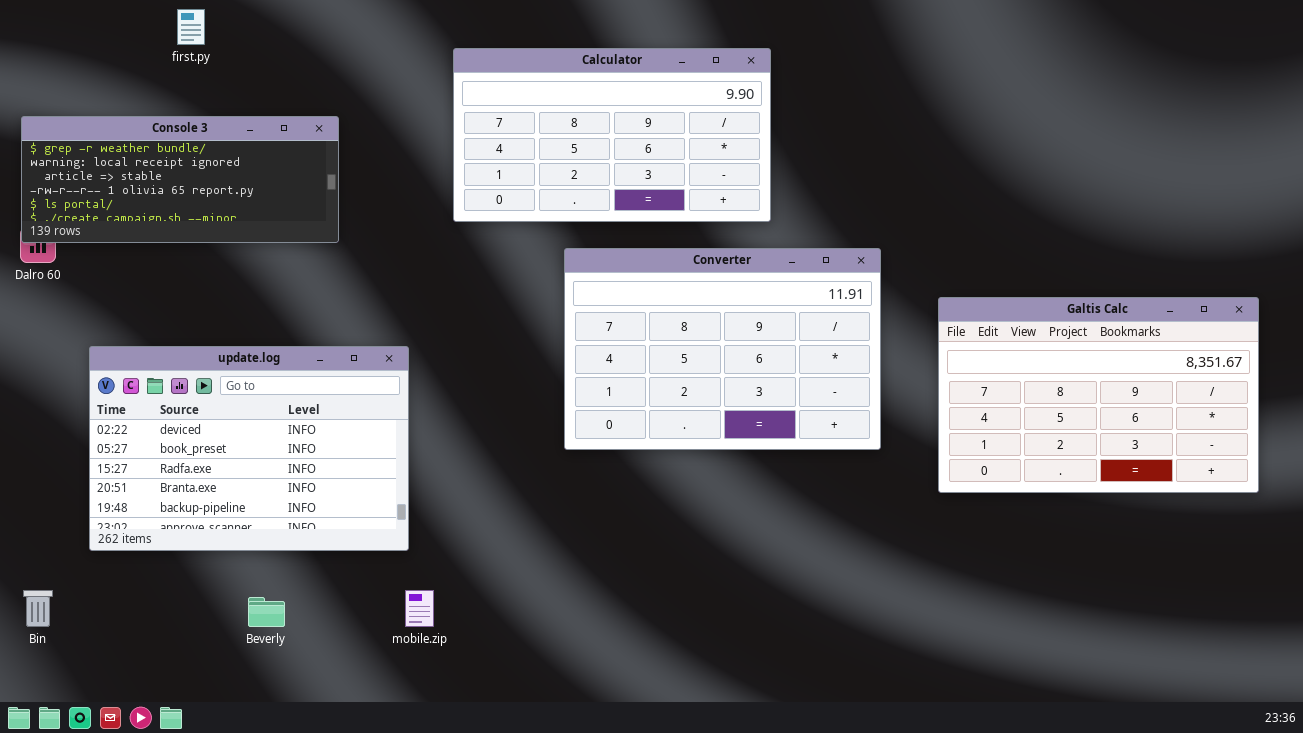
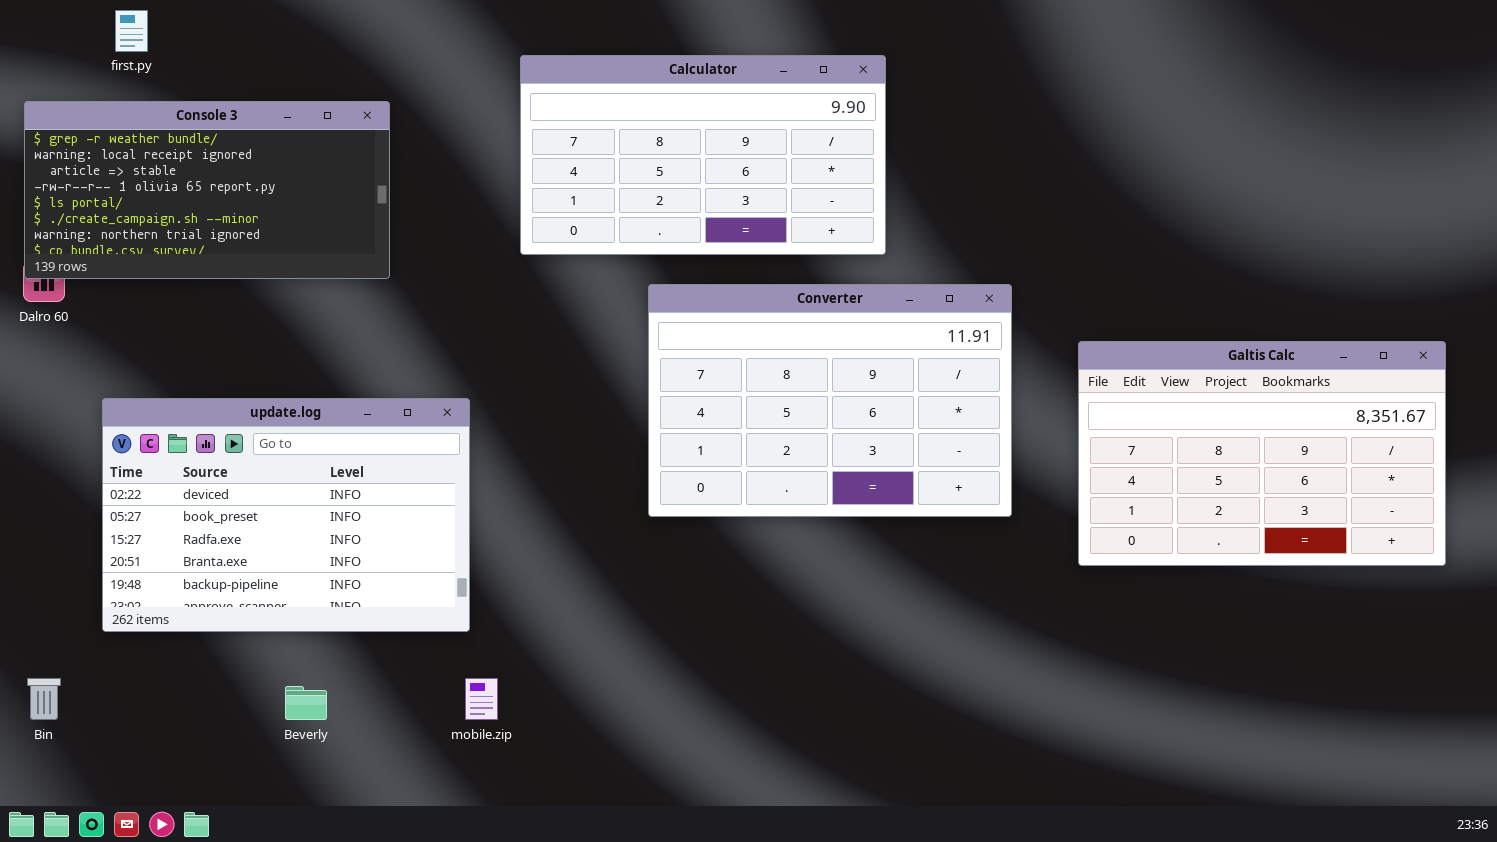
first.py: [177,9,205,45] -> [115,10,148,52], moved
Console 3: [21,116,339,243] -> [24,101,390,279], resized

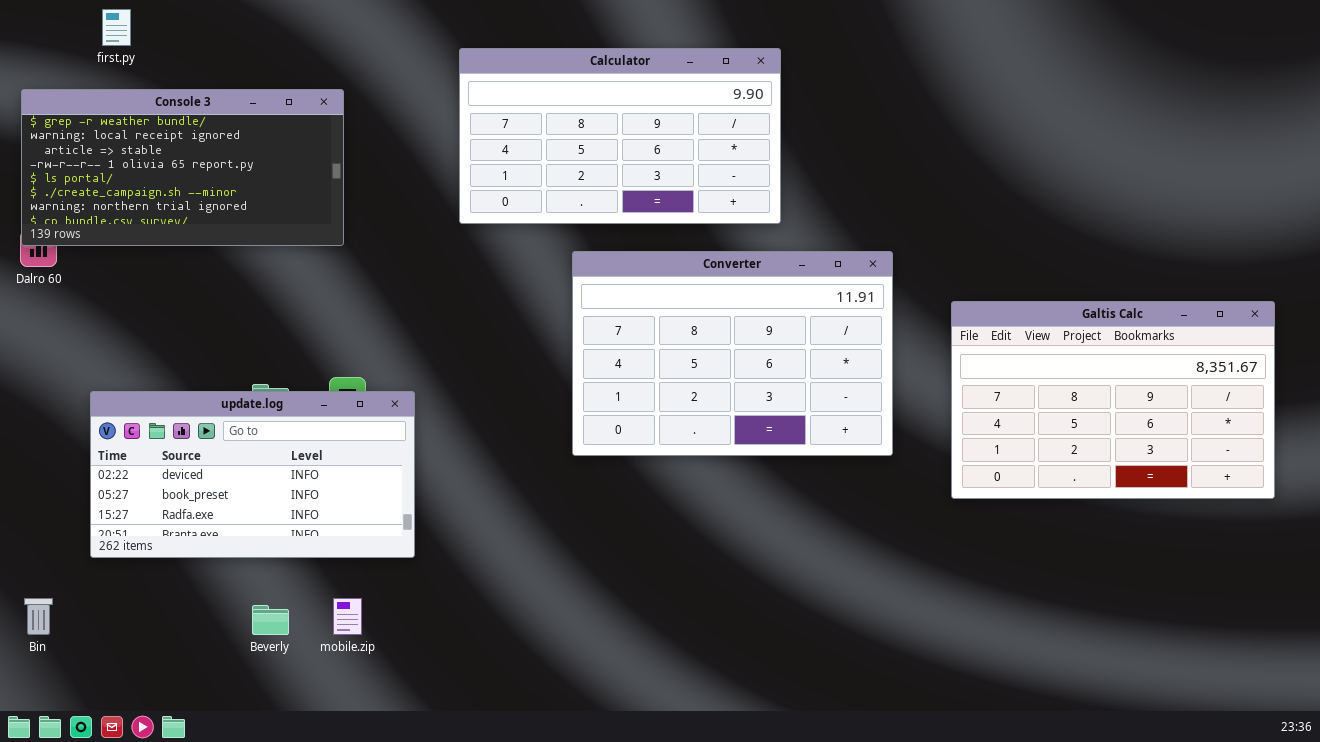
update.log: [102,398,470,632] -> [90,391,415,558], resized
mobile.zip: [465,678,498,720] -> [333,598,362,635], moved

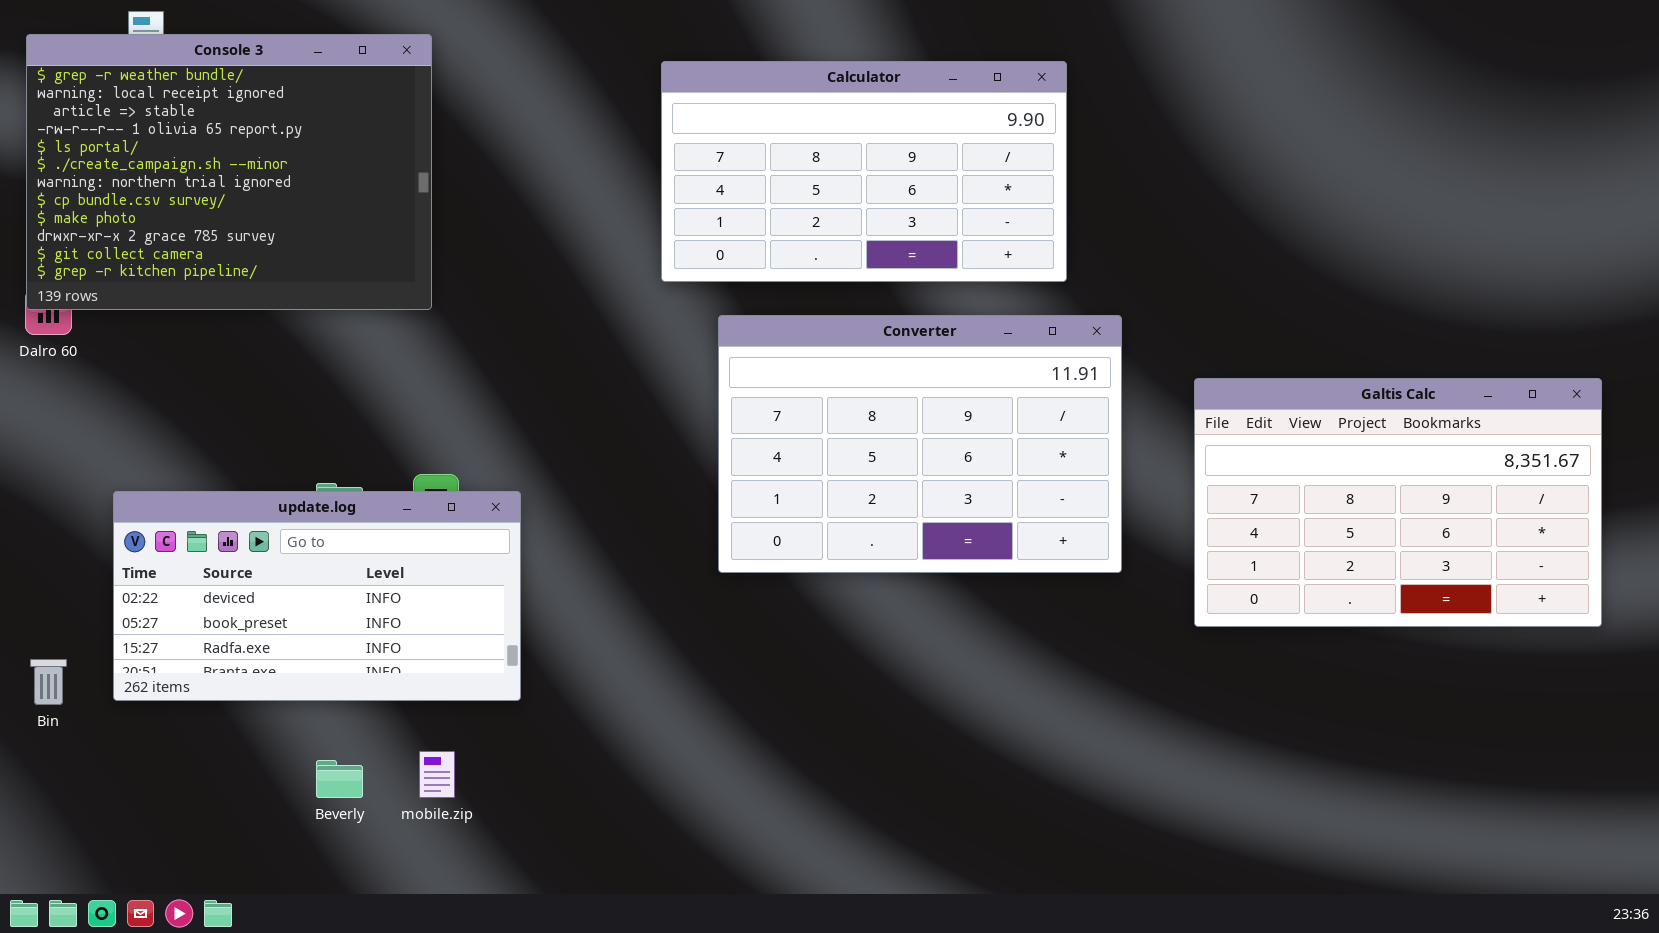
Calculator: [459,48,781,224] -> [661,61,1067,282], moved
Console 3: [21,89,344,246] -> [26,34,432,310], resized
Bin: [24,598,53,635] -> [30,659,67,705], moved

